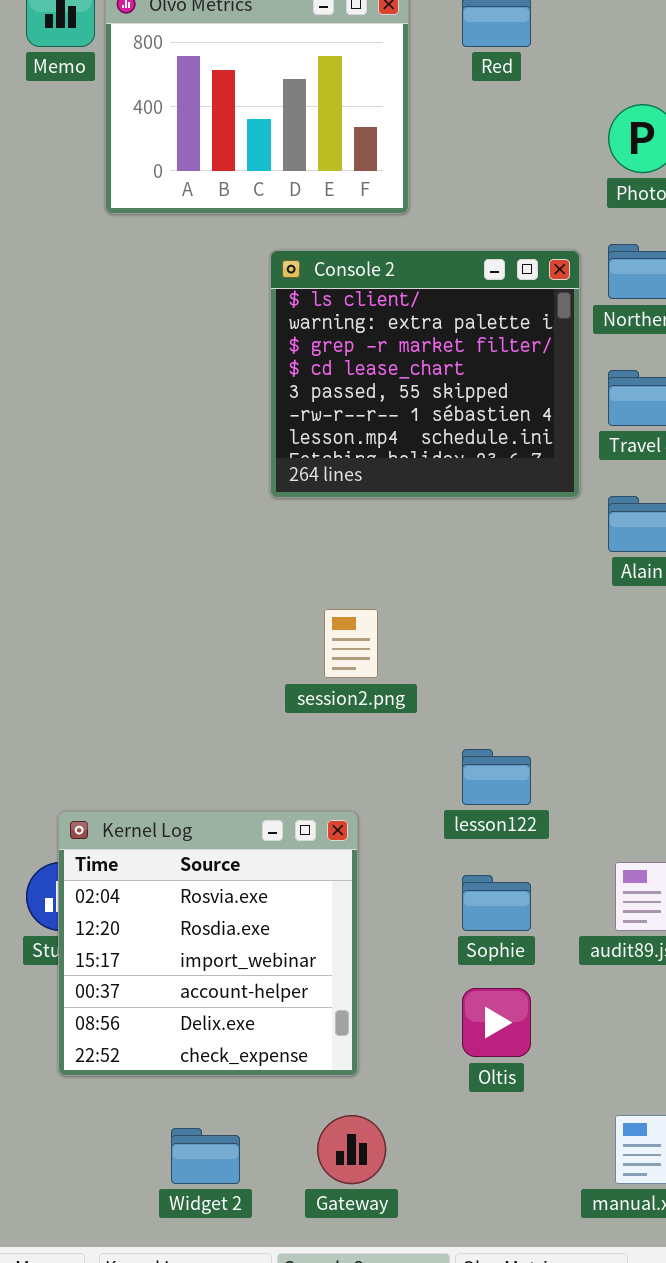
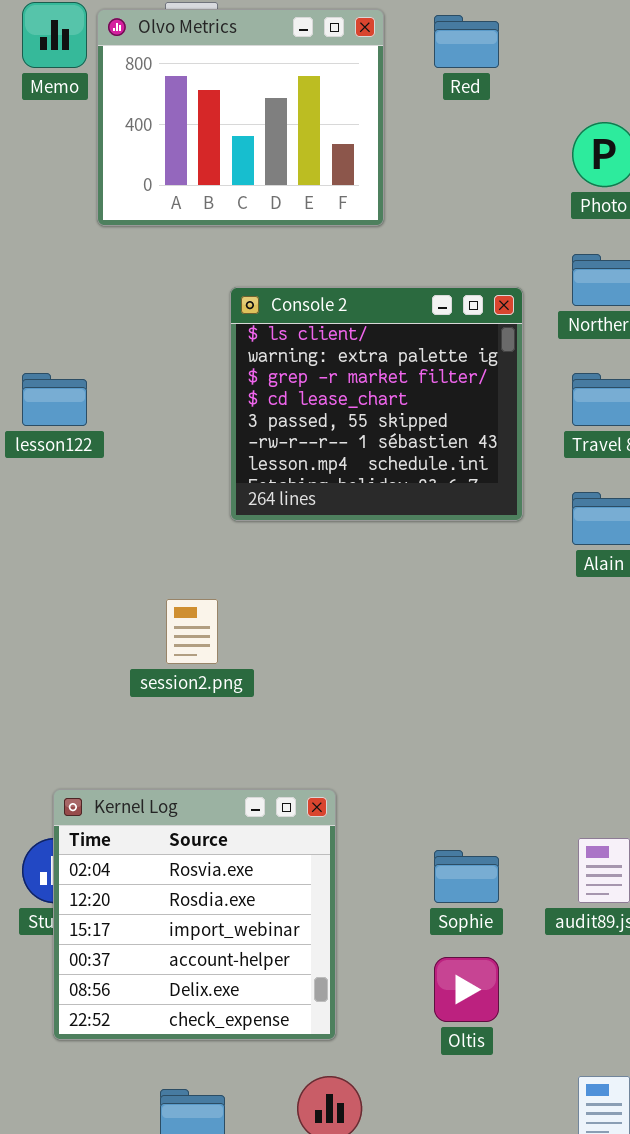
Console 2: [270,250,580,498] -> [230,287,523,521], moved
session2.png: [324,609,378,678] -> [166,599,218,664], moved
lesson122: [462,749,531,805] -> [22,373,87,426], moved

